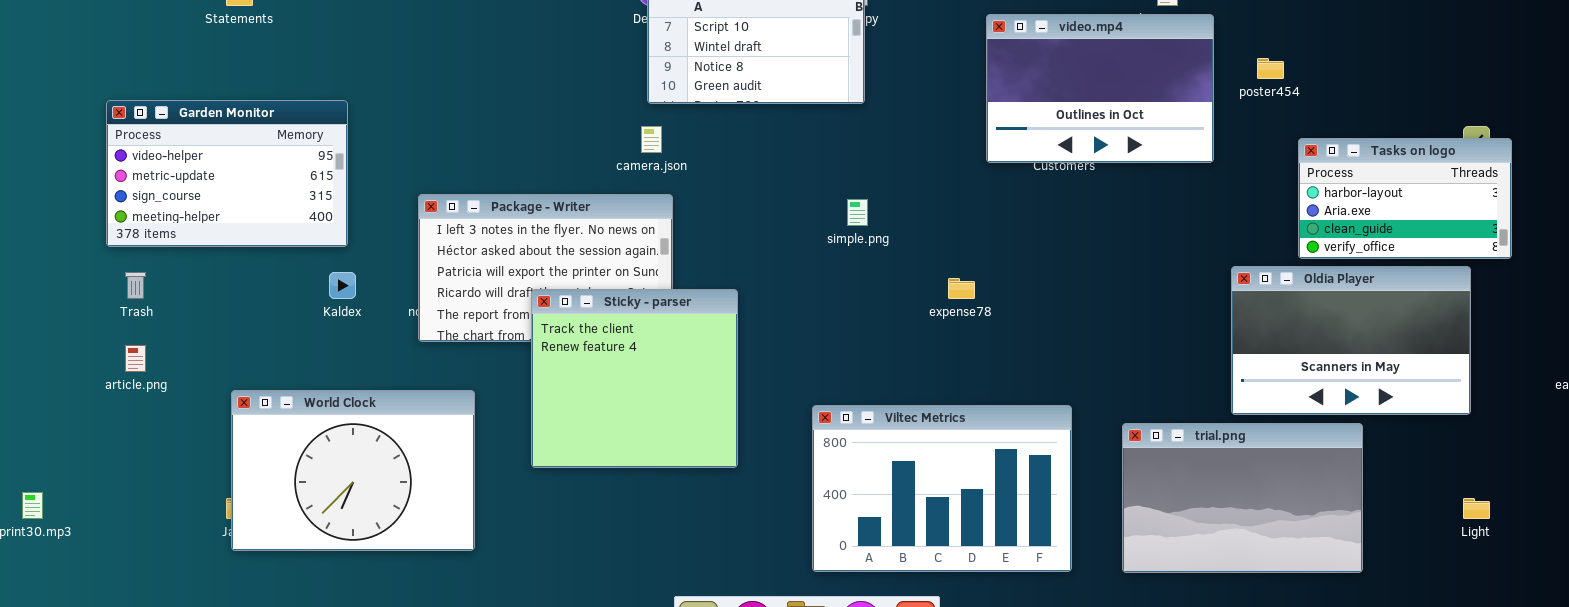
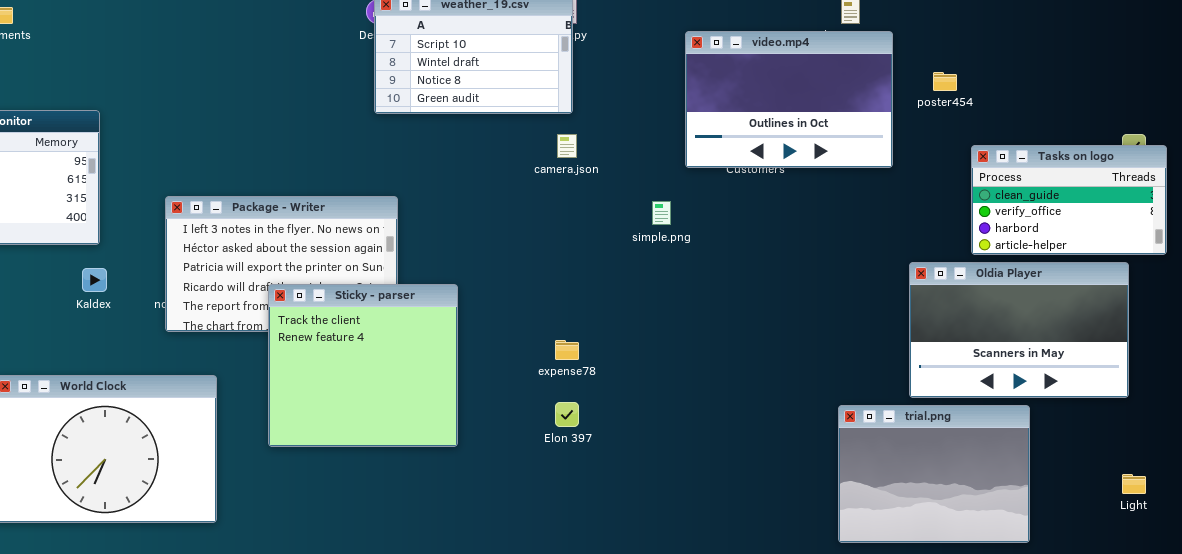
camera.json: [641,126,662,153] -> [557,134,577,158], moved
Tasks on logo: [1298,138,1512,259] -> [971,145,1167,255], scrolled down 2 rows
simple.png: [847,199,868,226] -> [652,201,671,225], moved
expense78: [948,278,975,299] -> [555,340,579,360], moved
Viltec Metrics: [812,405,1072,572] -> none, closed
trial.png: [1122,423,1363,573] -> [838,405,1030,543], resized

